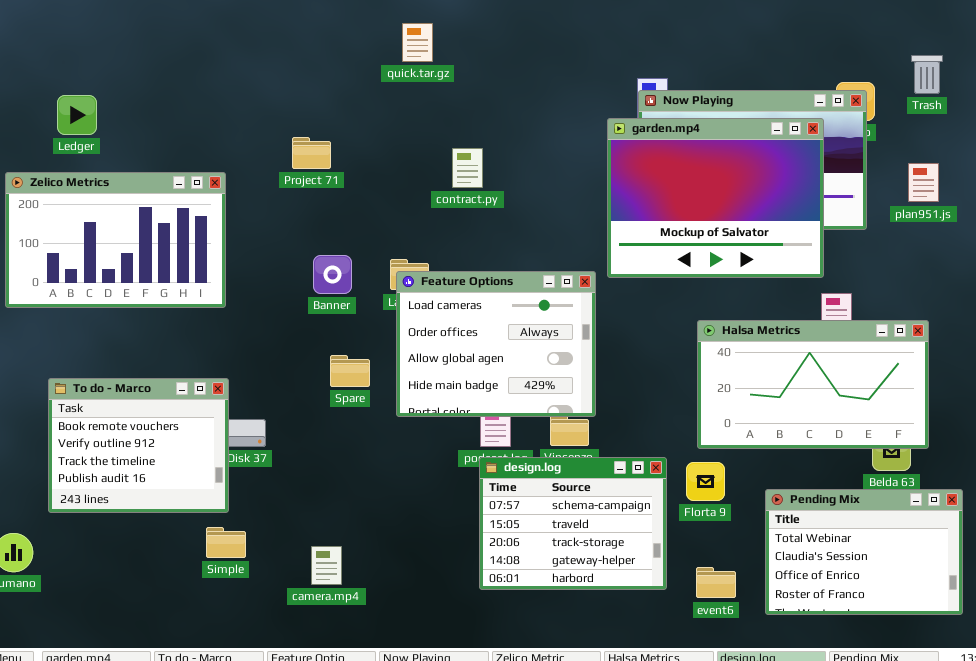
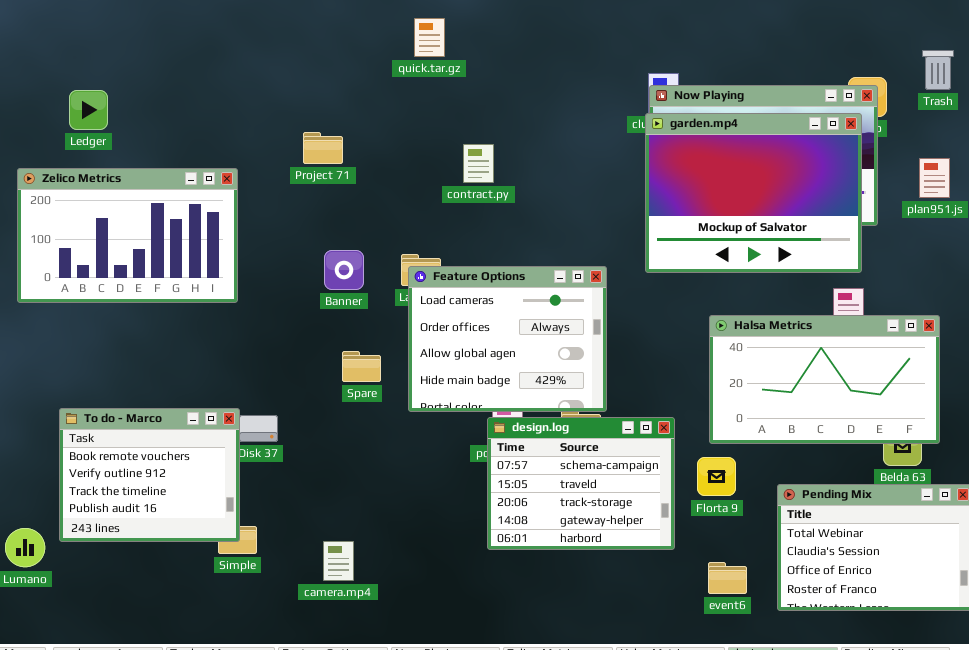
garden.mp4: [607,118,824,278] -> [645,113,862,273], moved
To do - Marco: [48,378,229,513] -> [59,408,240,542], moved
design.log: [479,457,667,590] -> [487,417,675,550], moved

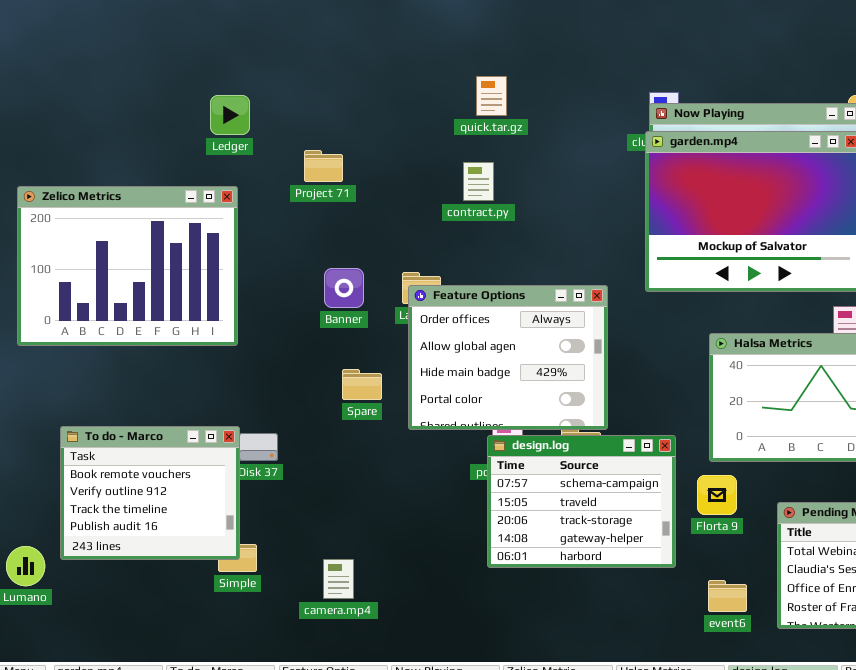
quick.tar.gz: [414,18,445,57] -> [476,76,507,116], moved
Ledger: [69,90,108,130] -> [210,95,250,135], moved
Zelico Metrics: [17,168,238,303] -> [17,186,238,346], resized
Feature Options: [408,266,607,412] -> [408,285,608,430], scrolled down 1 row

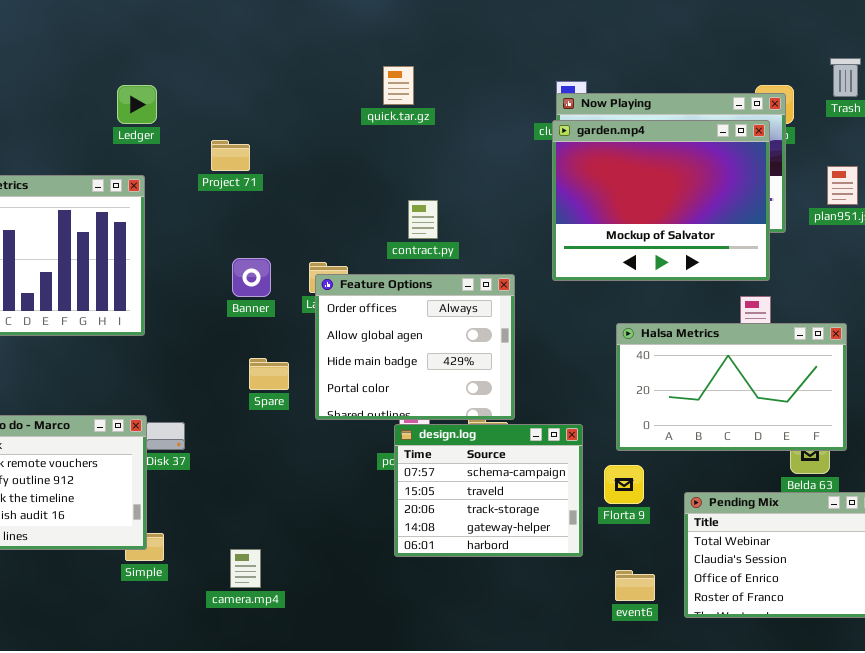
contract.py: [463,162,494,201] -> [408,200,438,239], moved

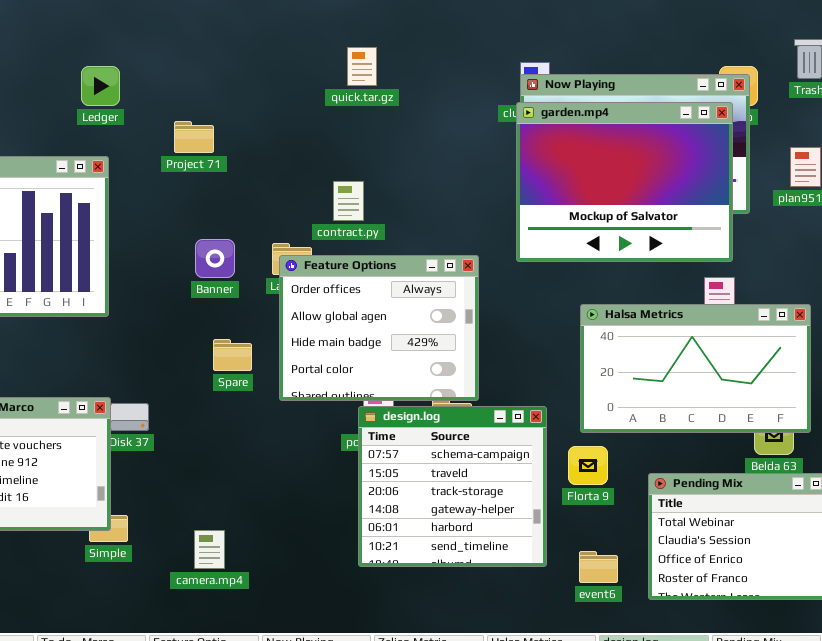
contract.py: [408,200,438,239] -> [333,181,364,221], moved
design.log: [394,424,583,557] -> [358,406,547,567], resized

